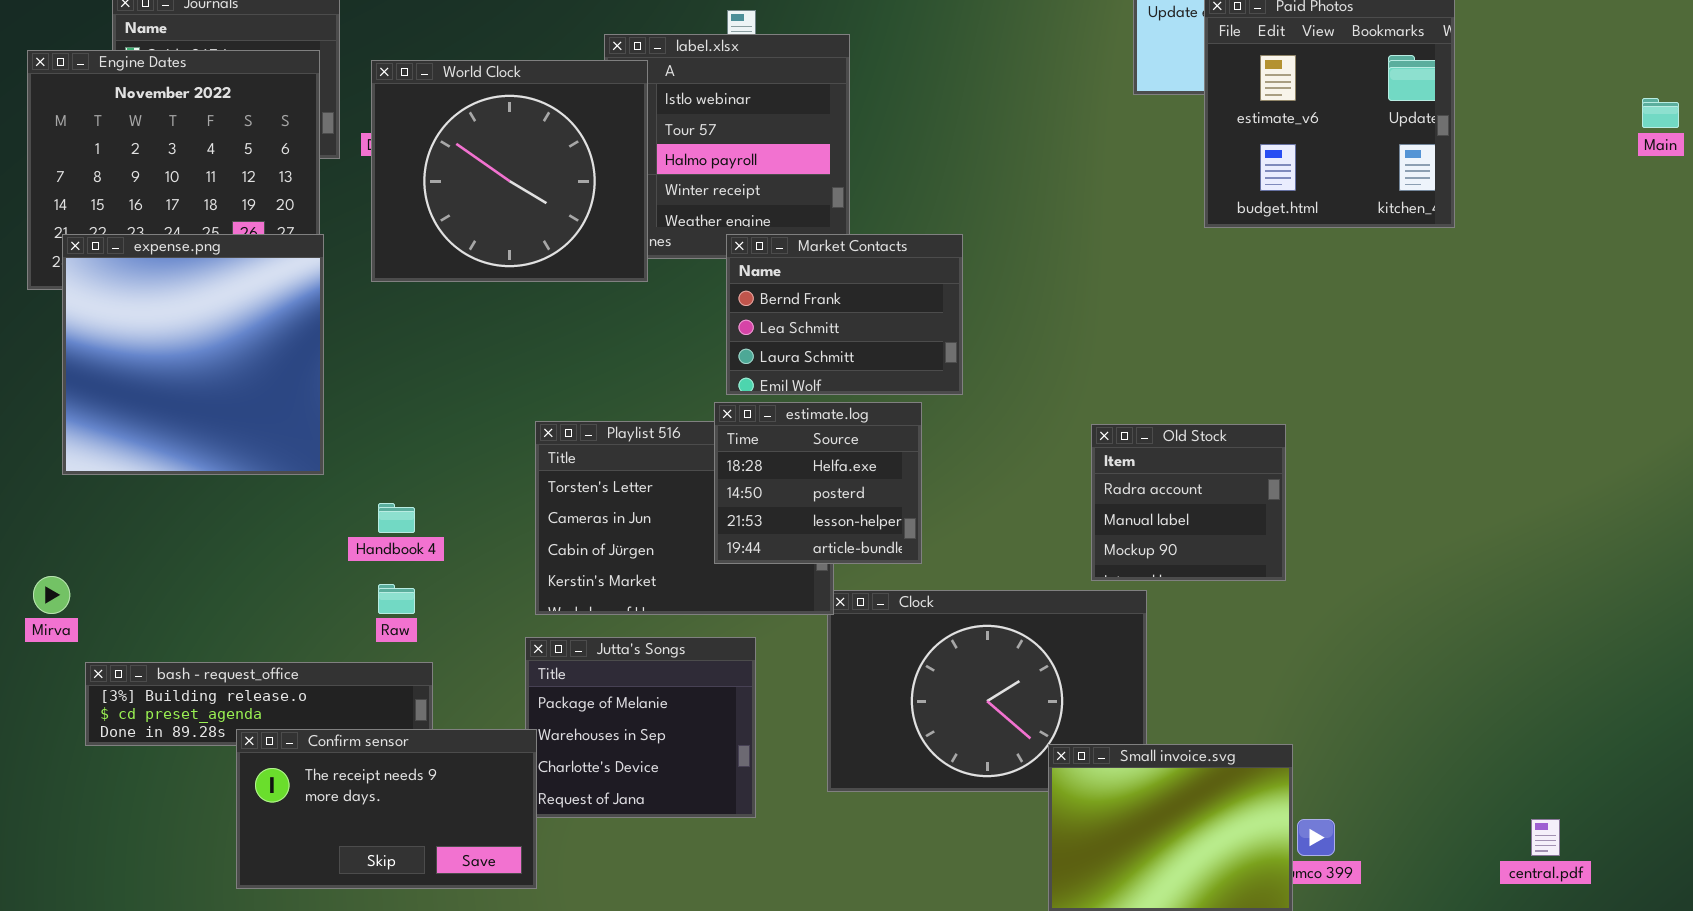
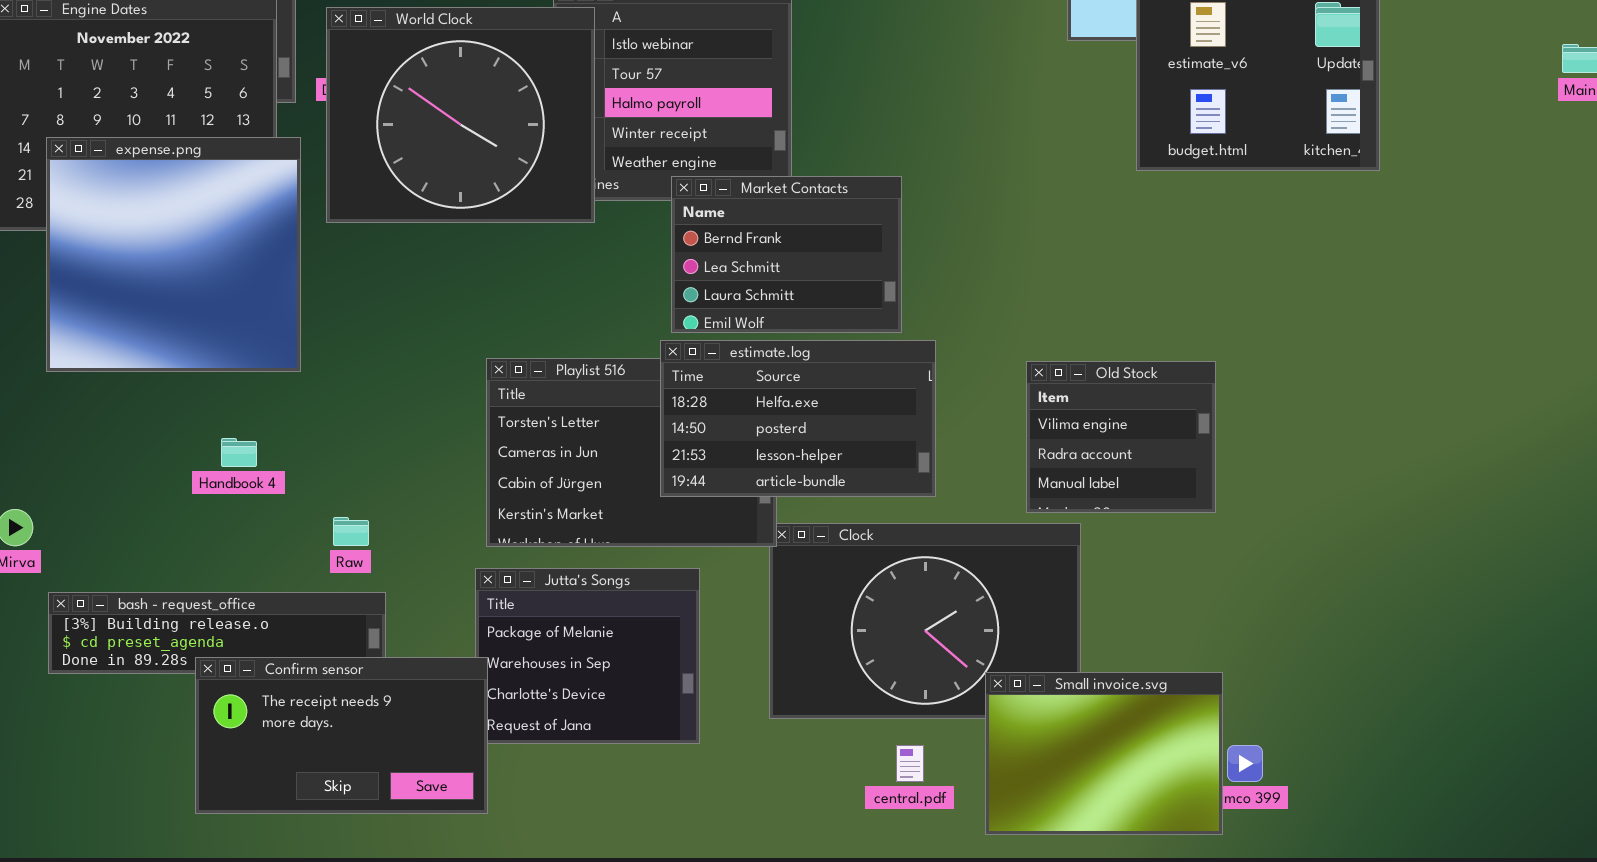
expense.png: [62,234,324,475] -> [46,137,301,372], moved
estimate.log: [714,402,922,564] -> [660,340,936,497], resized
Old Stock: [1091,424,1286,581] -> [1026,361,1216,513], scrolled up 1 row
Handbook 4: [378,503,415,533] -> [221,438,257,467], moved
central.pdf: [1531,819,1560,856] -> [896,745,924,782], moved

